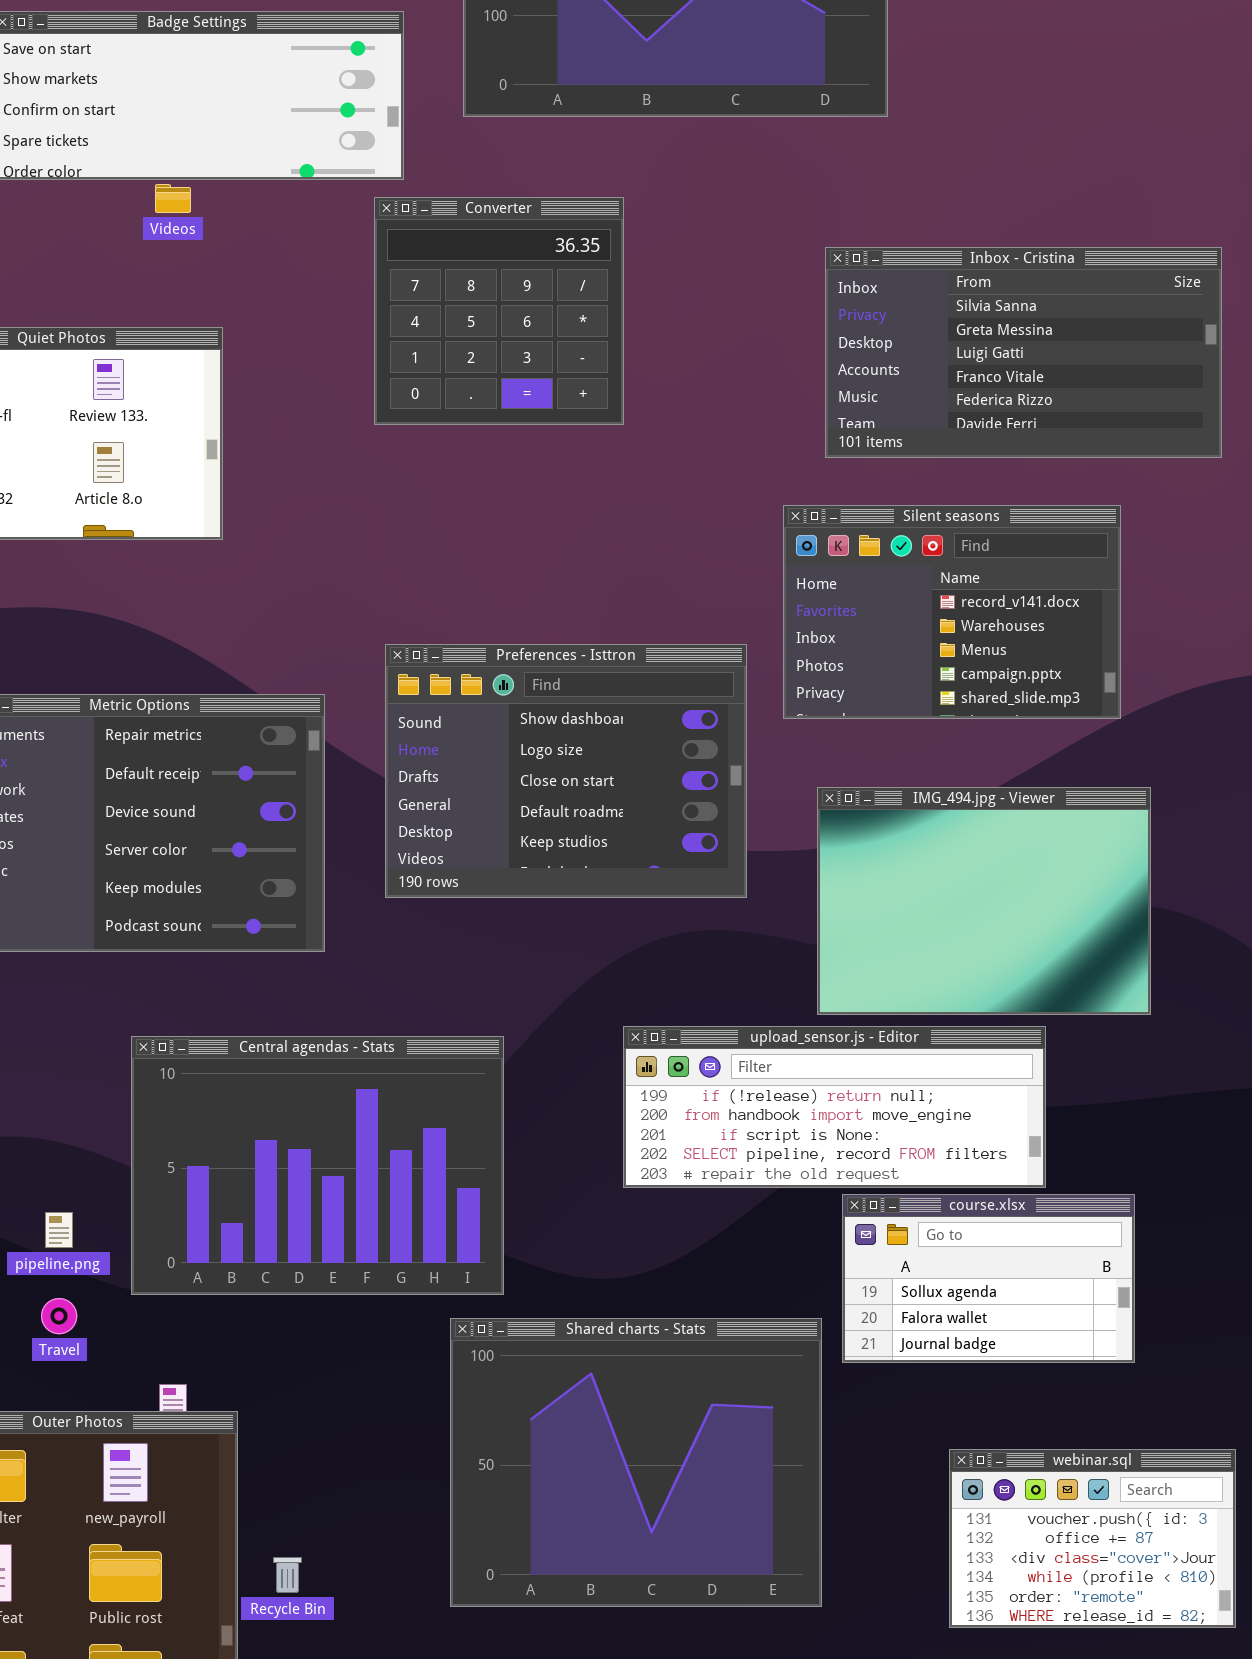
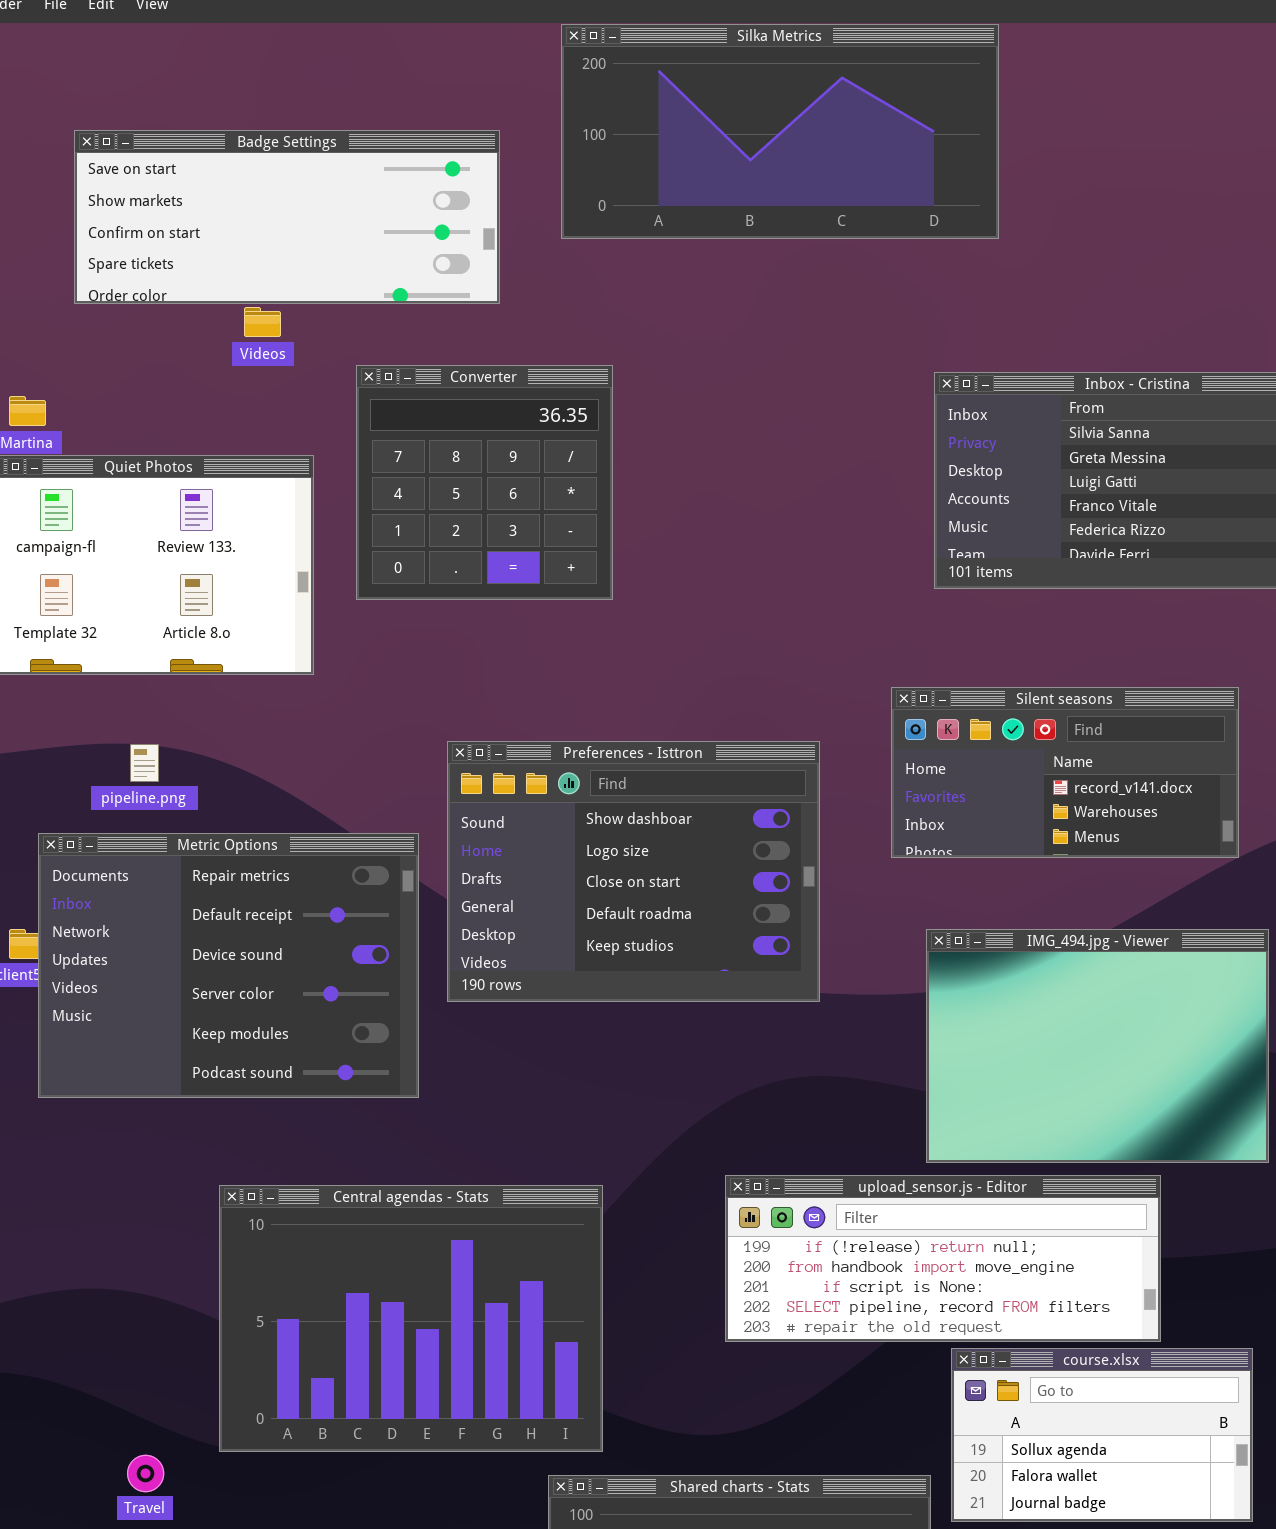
Converter: [374,197,624,425] -> [356,365,613,600], moved
Silent seasons: [783,505,1121,719] -> [891,687,1239,858], resized
Preferences - Isttron: [385,644,747,898] -> [447,741,820,1002], moved
pipeline.png: [45,1212,73,1248] -> [130,744,159,782], moved

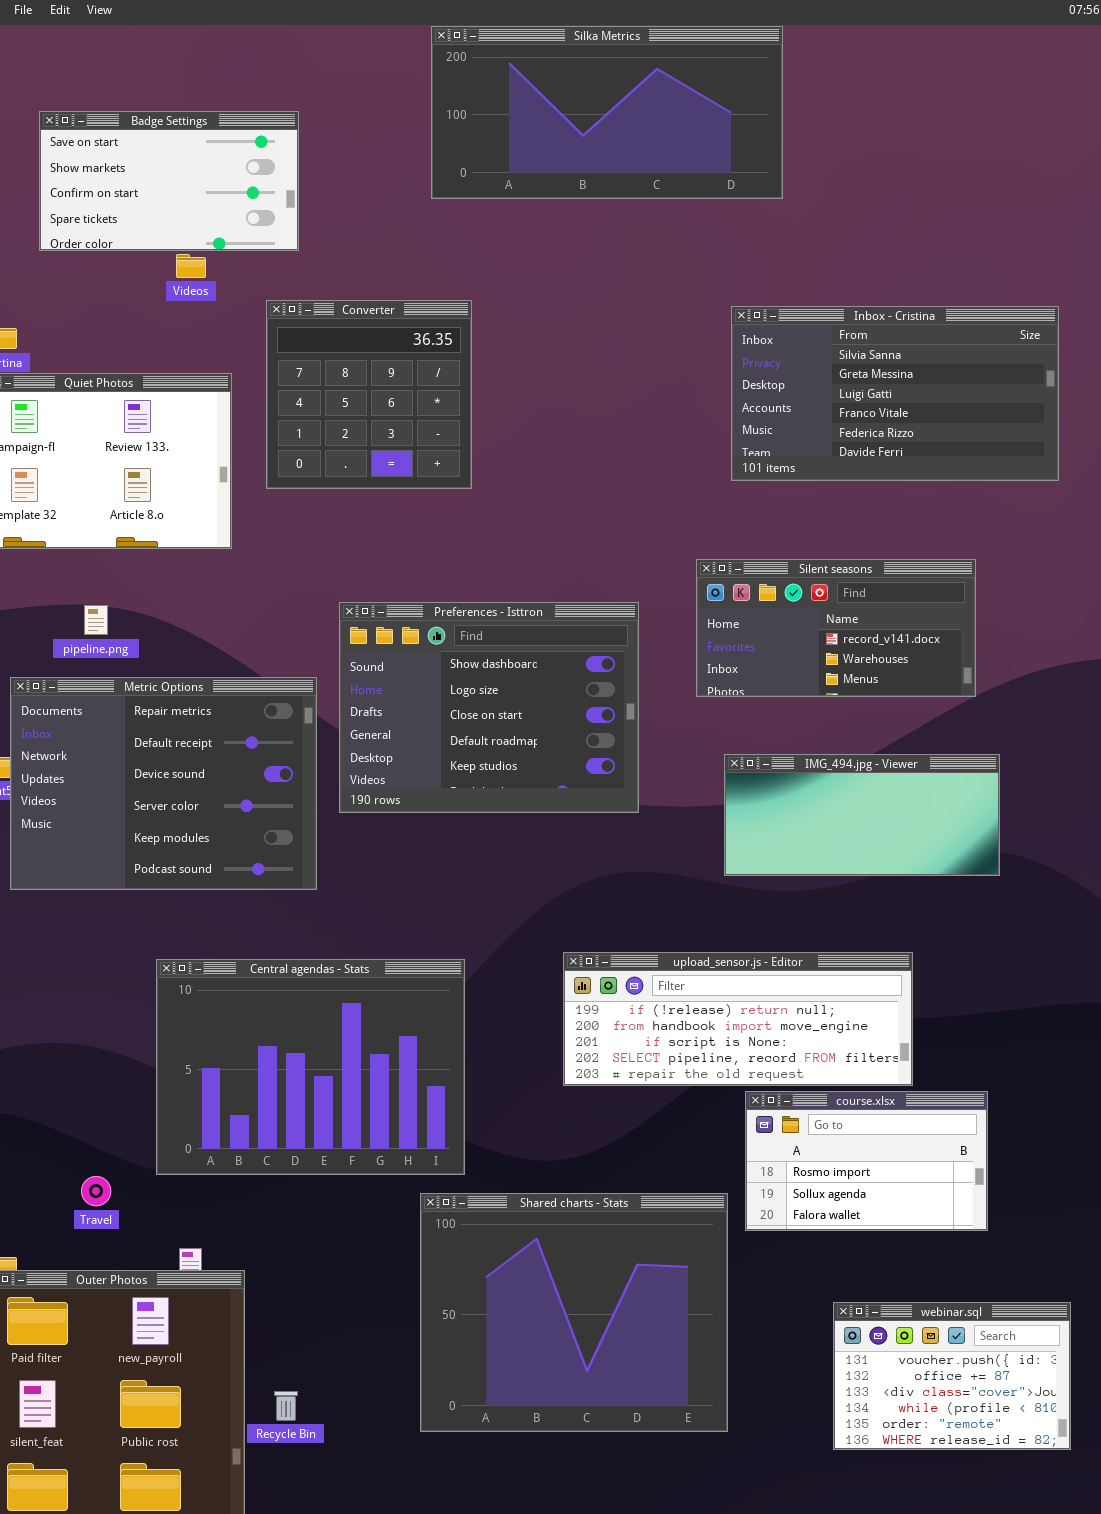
Badge Settings: [74,130,500,304] -> [39,111,299,251], resized
IMG_494.jpg - Viewer: [926,929,1269,1163] -> [724,754,1000,876], resized
course.xlsx: [951,1348,1253,1522] -> [745,1091,988,1231], scrolled up 1 row

